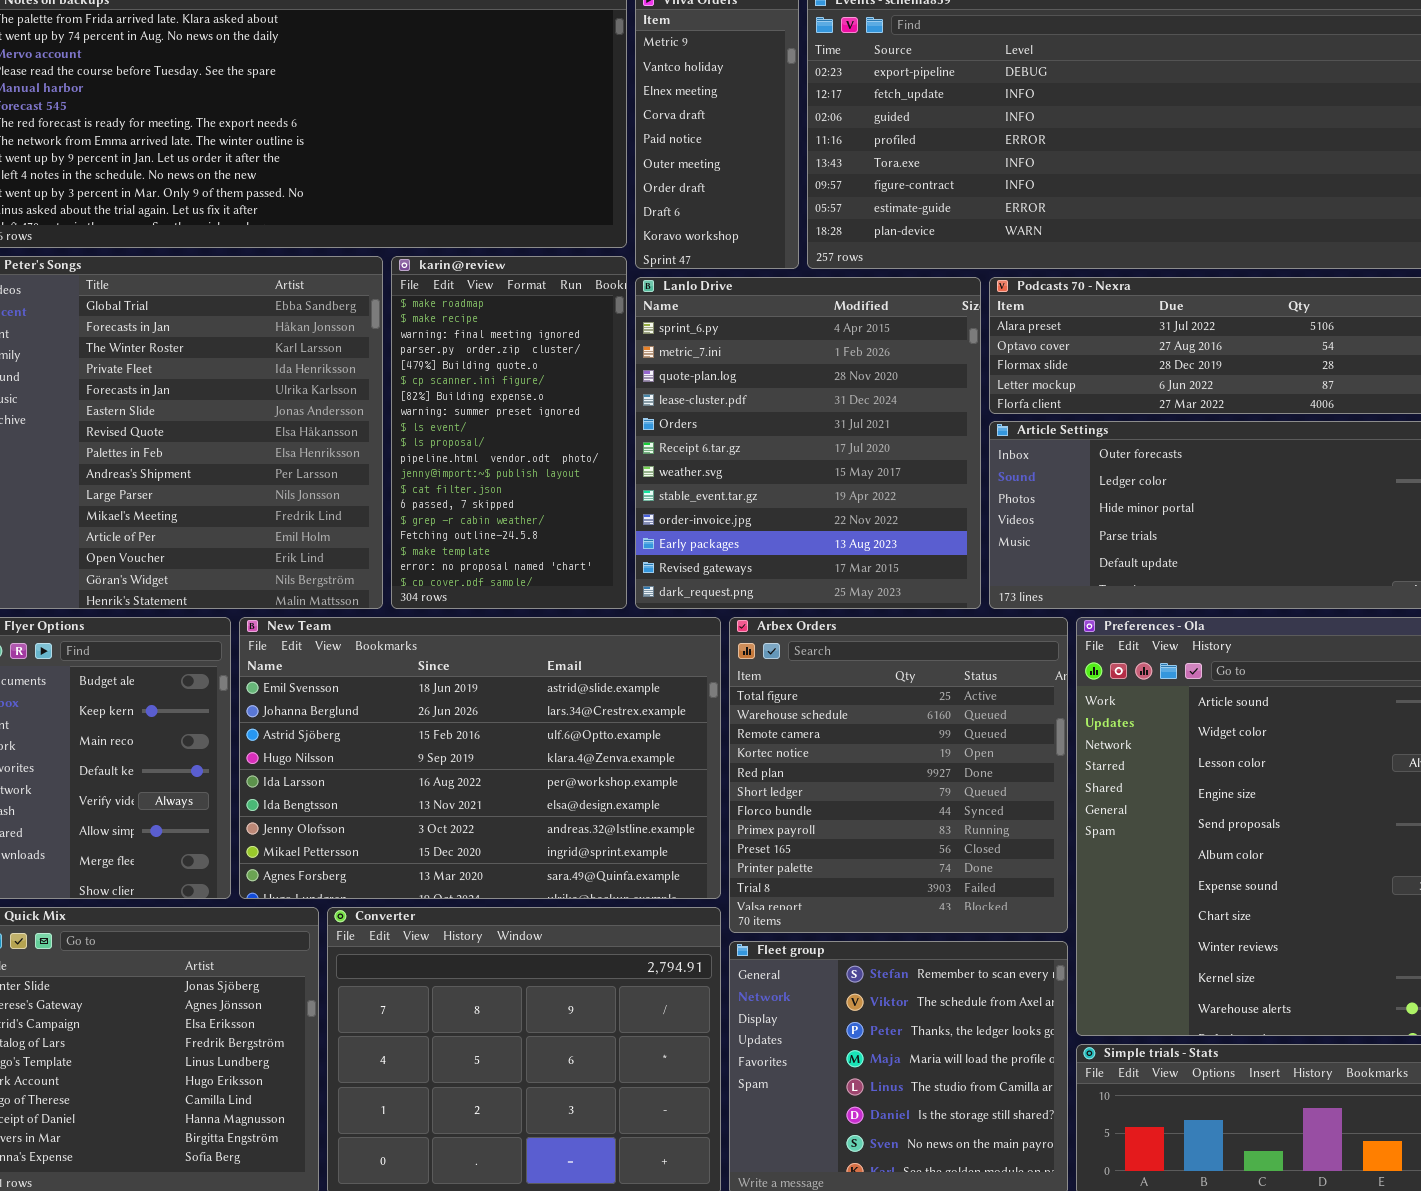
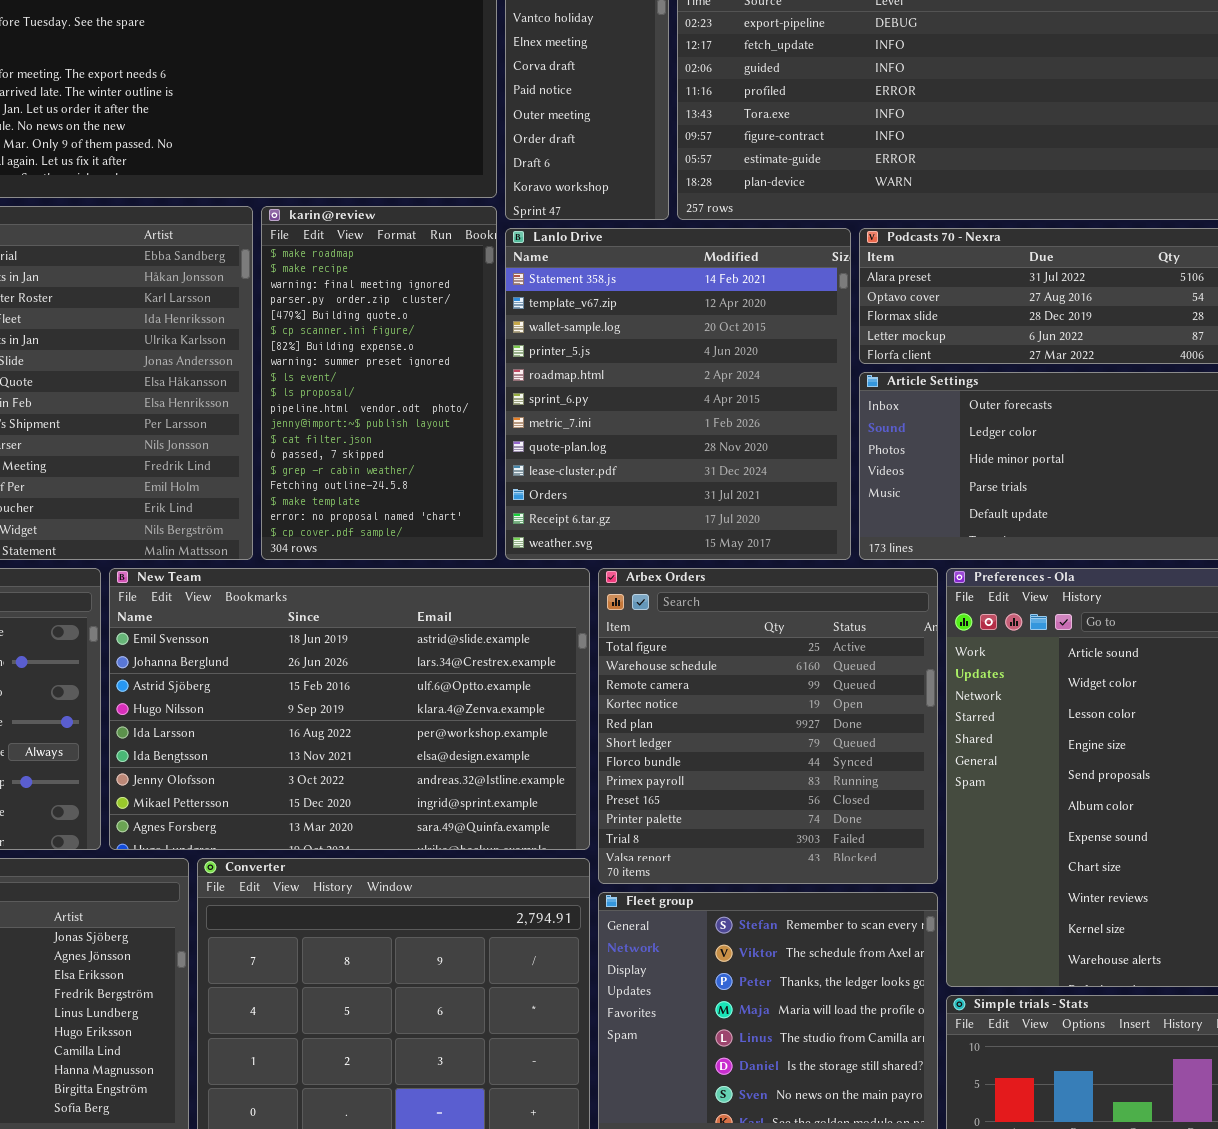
Lanlo Drive: [635,277,981,609] -> [505,228,851,560], scrolled up 5 rows

